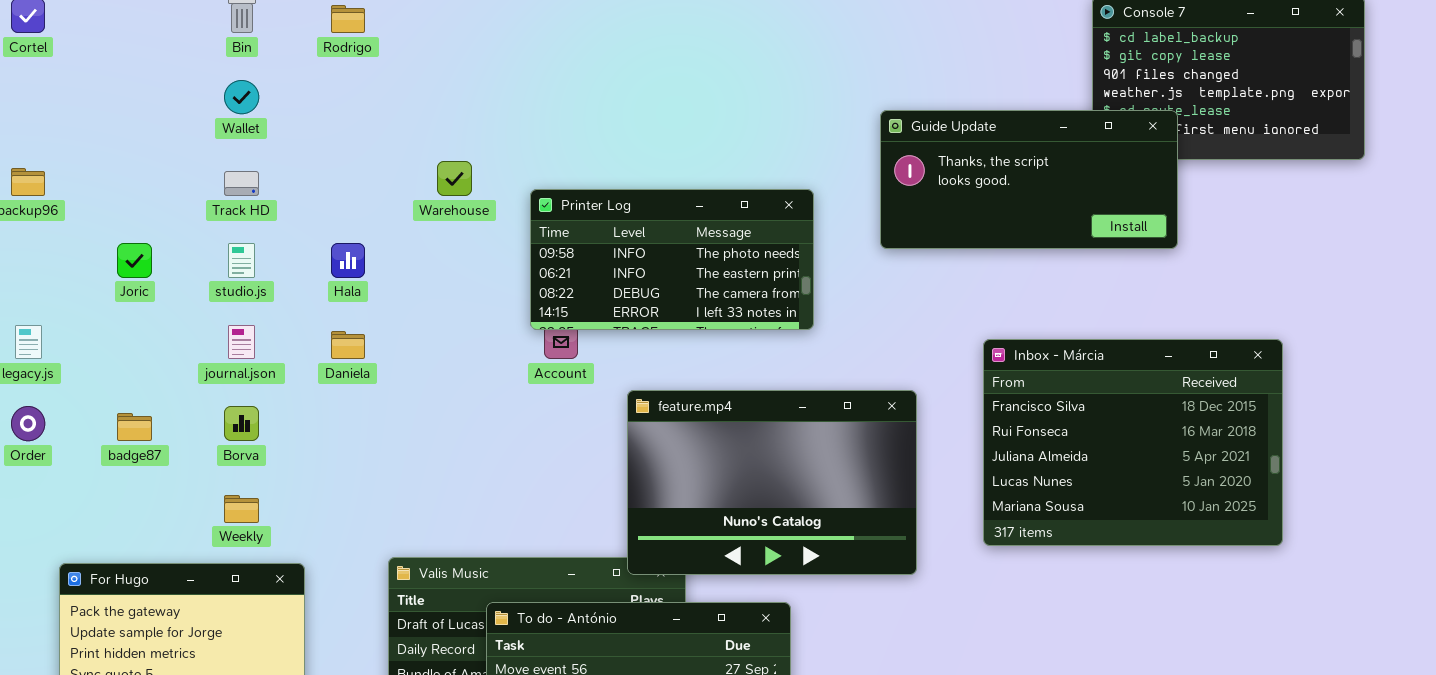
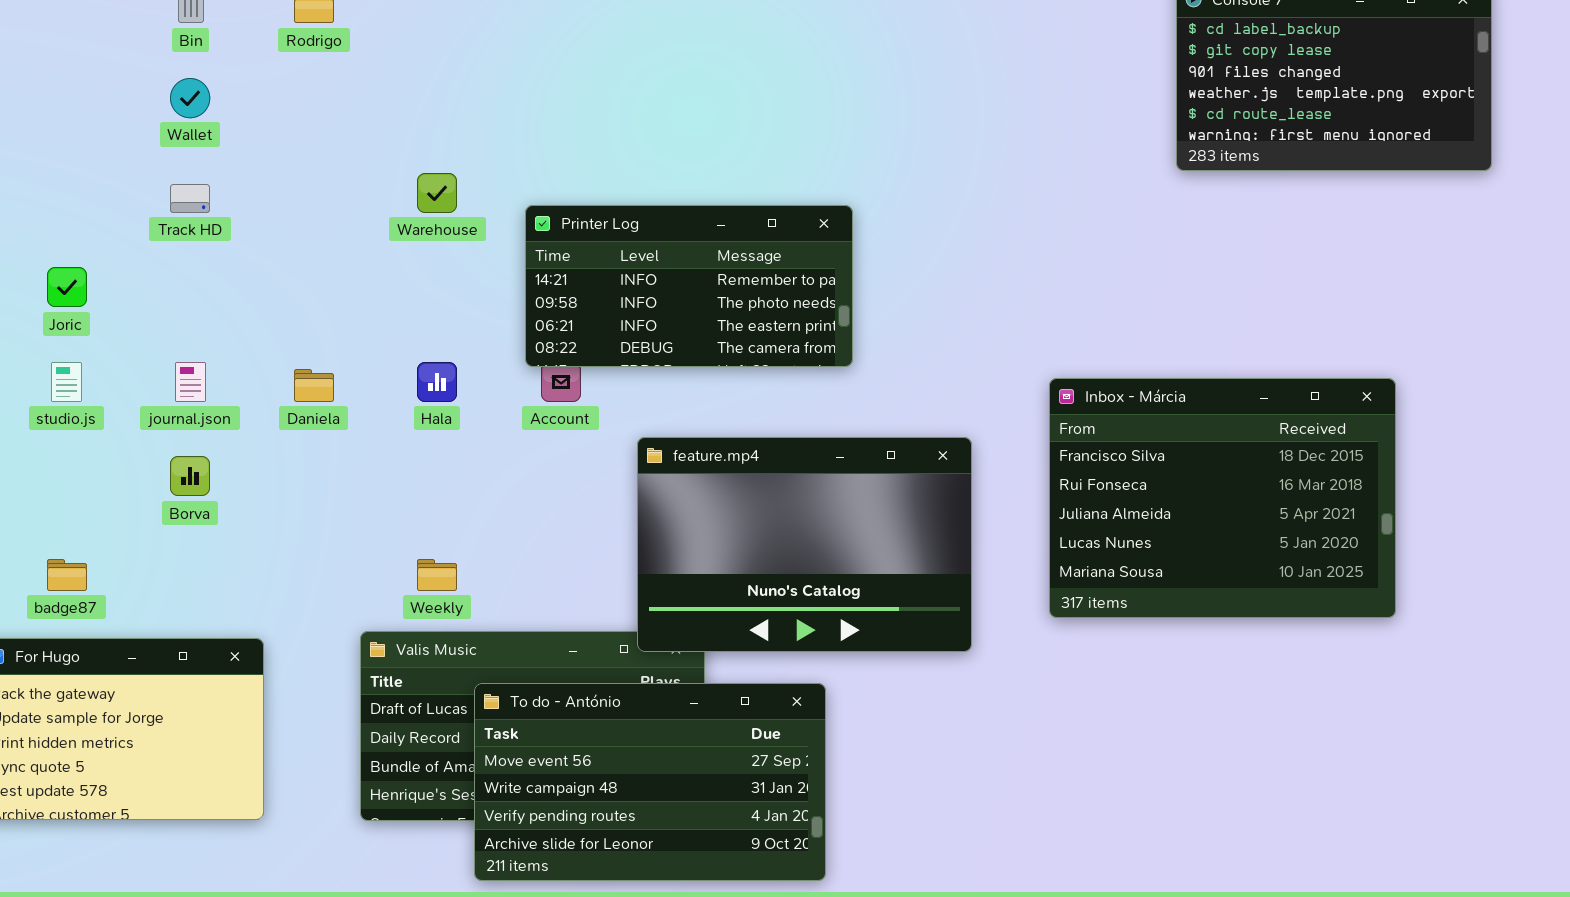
Guide Update: [880,110,1178,249] -> none, closed
Printer Log: [530,189,814,330] -> [525,205,853,367], scrolled up 1 row
studio.js: [228,243,255,278] -> [51,362,82,402], moved
Hala: [331,243,365,278] -> [417,362,457,402], moved
badge87: [117,413,152,441] -> [47,559,87,591], moved
Weekly: [224,495,259,523] -> [417,559,457,591], moved

